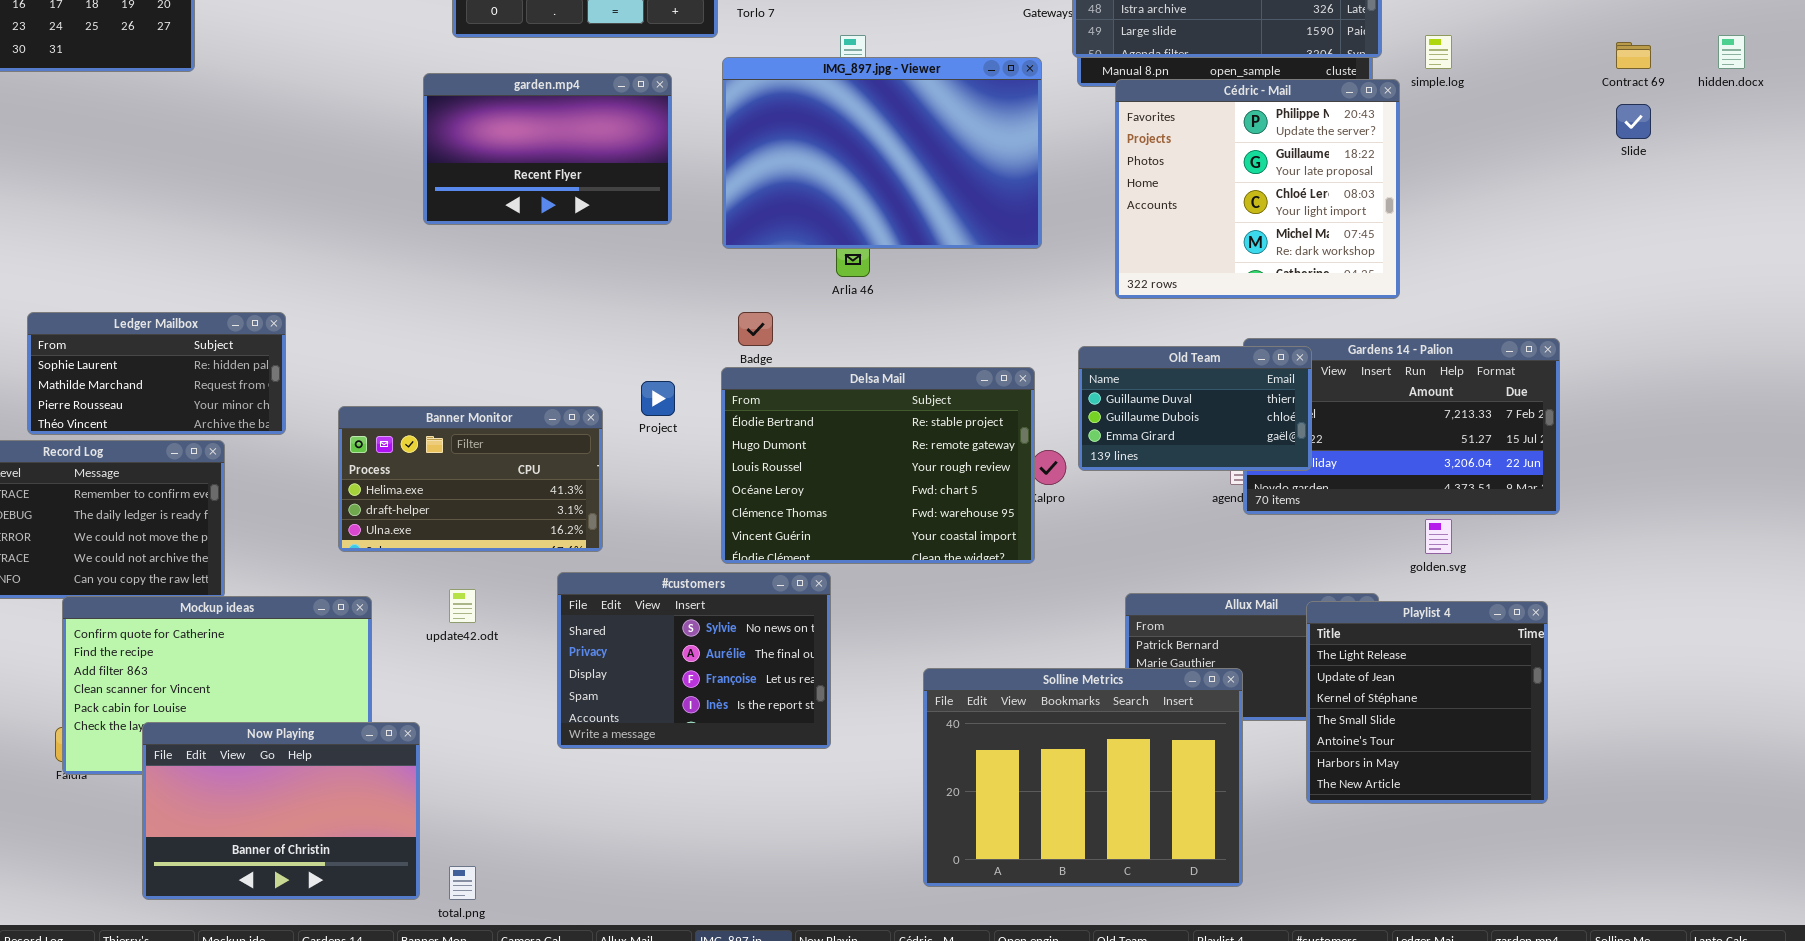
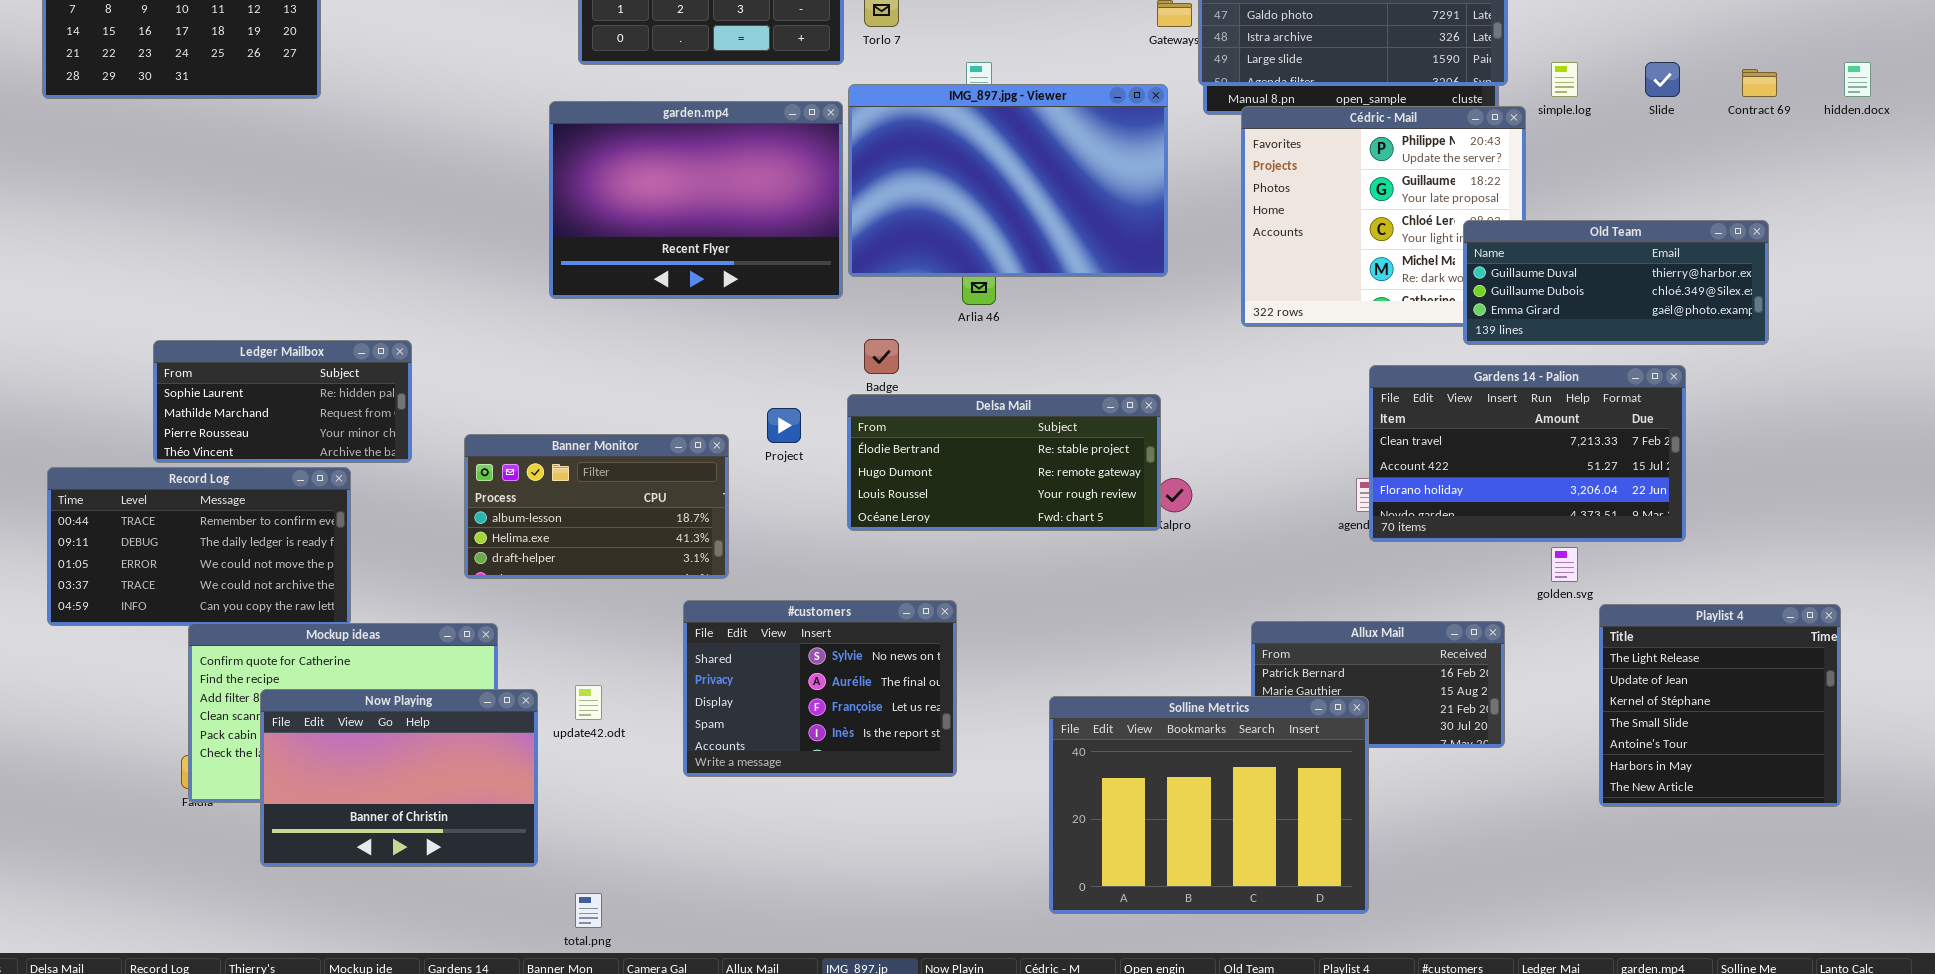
garden.mp4: [423,73,672,225] -> [549,101,843,299], resized
Slide: [1616,104,1651,139] -> [1645,62,1680,97], moved
Old Team: [1078,346,1312,471] -> [1463,220,1769,345], moved, resized
Delsa Mail: [721,367,1035,564] -> [847,394,1161,531], resized
Banner Monitor: [338,406,603,552] -> [464,434,729,579], scrolled up 1 row
update42.odt: [449,589,476,623] -> [575,685,602,720], moved
Playlist 4: [1306,601,1548,804] -> [1599,604,1841,807], moved
Now Playing: [142,722,420,900] -> [260,689,538,867], moved

